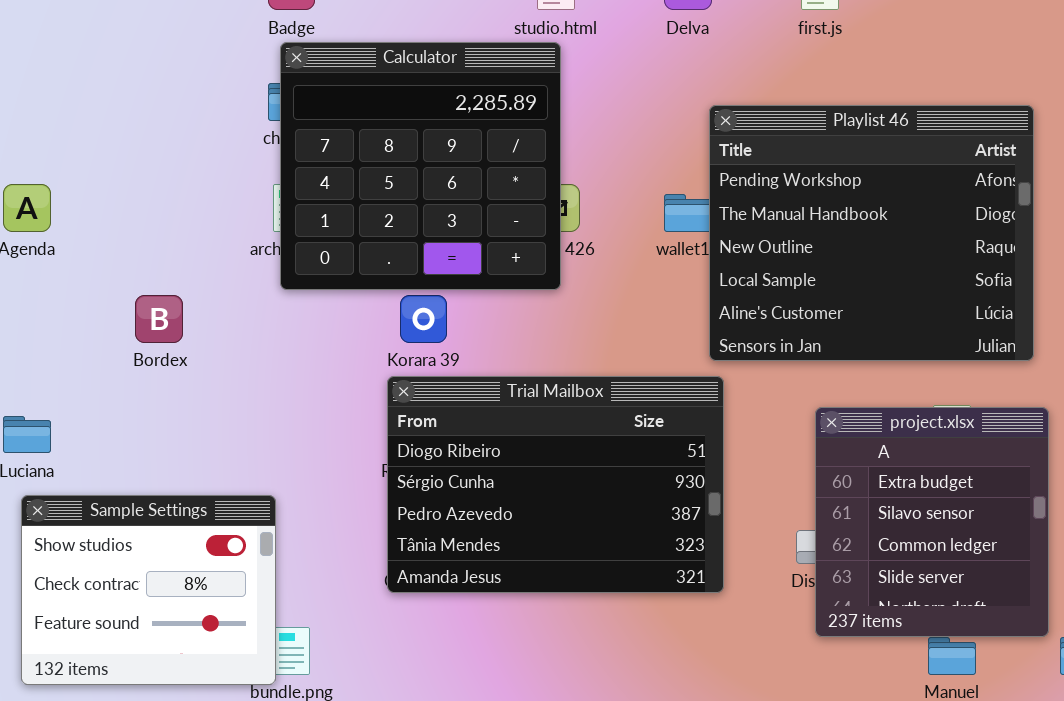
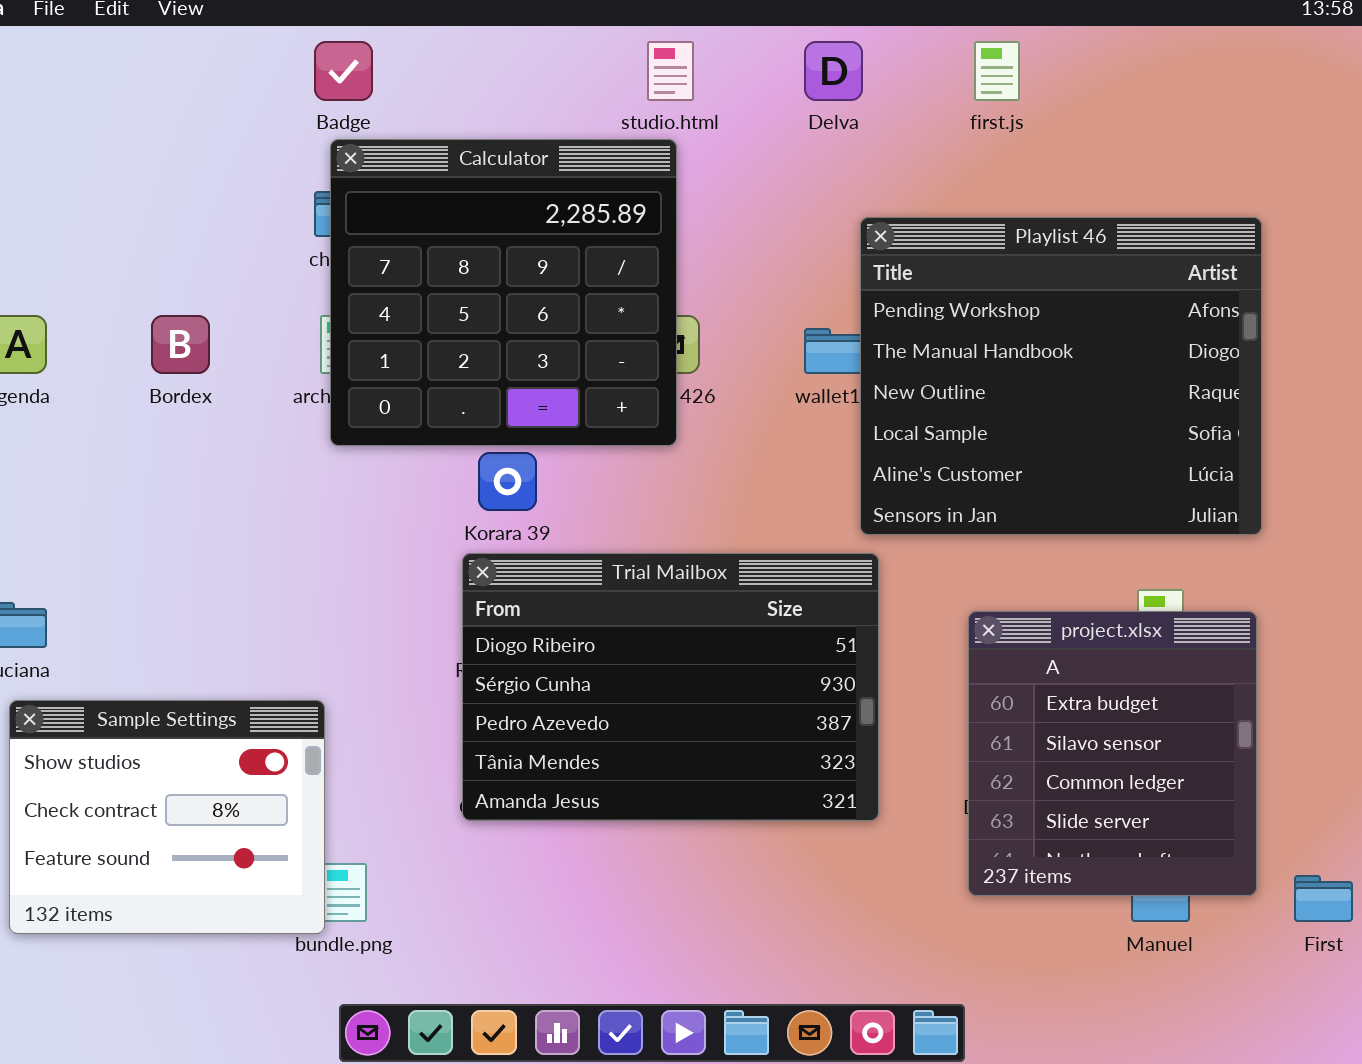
Bordex: [135,295,183,343] -> [151,315,210,374], moved
project.xlsx: [815,407,1049,637] -> [968,611,1257,896], moved

